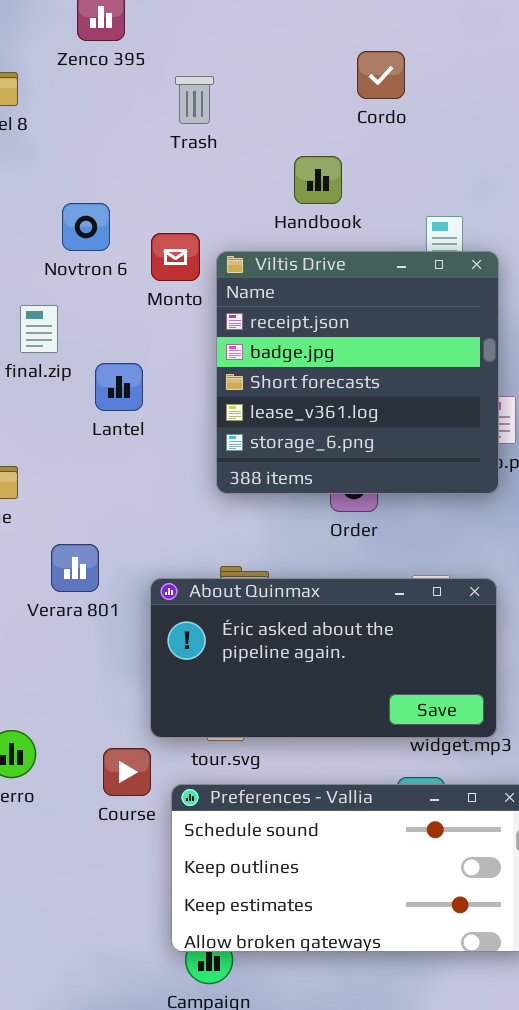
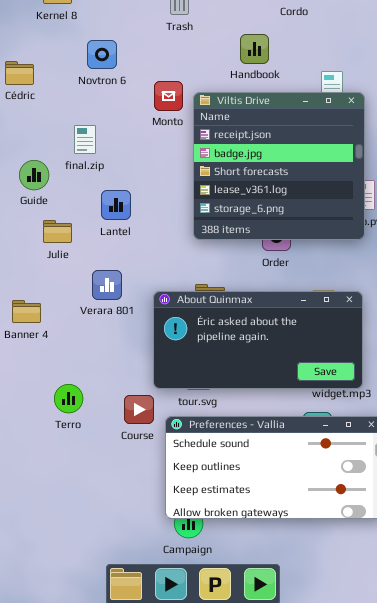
Novtron 6: [62,203,110,251] -> [87,40,117,69], moved
Lantel: [95,363,143,411] -> [101,190,131,220], moved

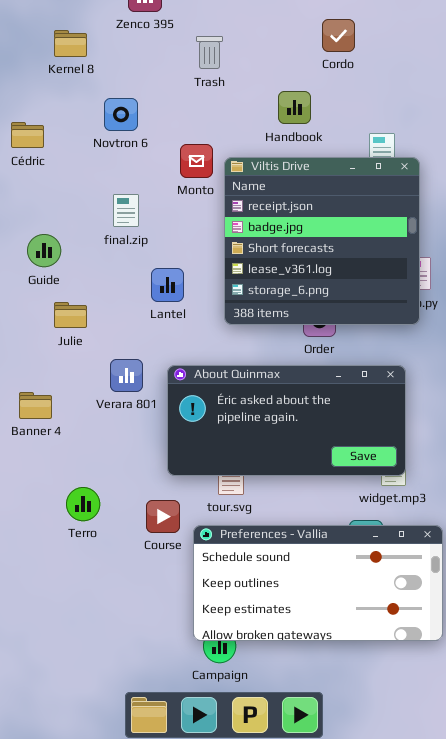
final.zip: [74,125,96,154] -> [113,194,139,227], moved
Lantel: [101,190,131,220] -> [151,268,184,302], moved
About Quinmax: [153,291,363,389] -> [167,365,406,476], moved

